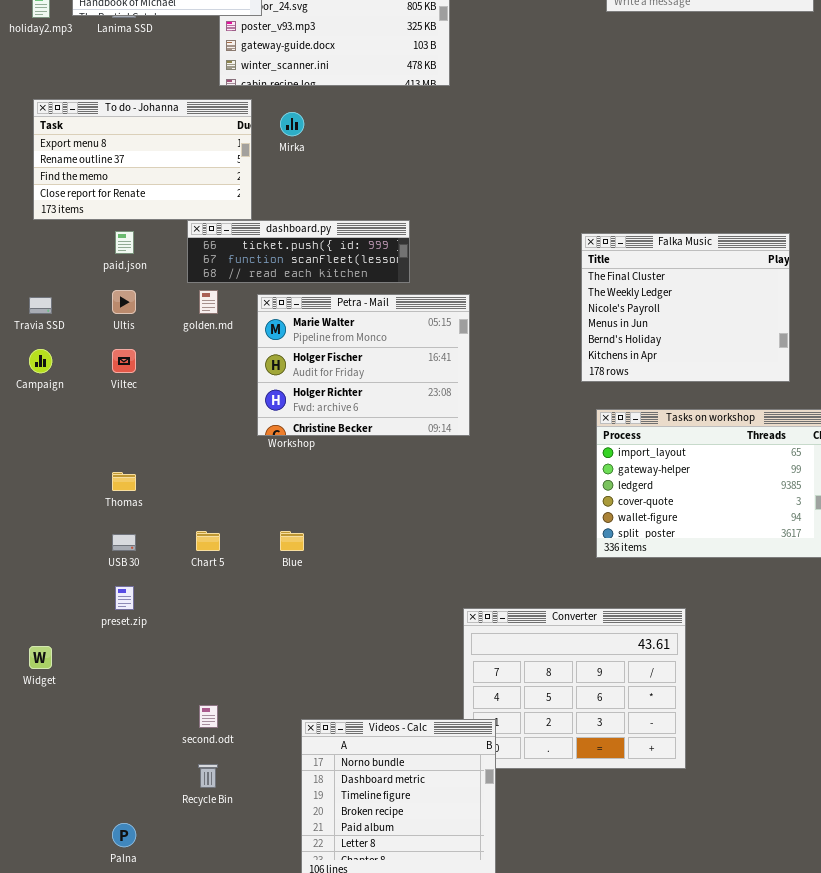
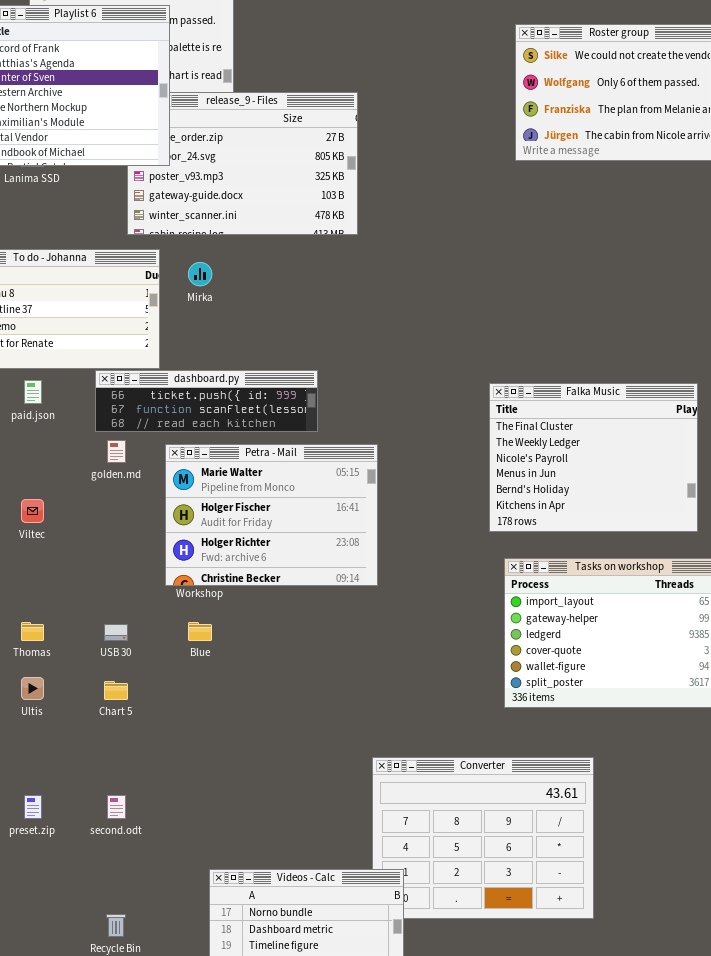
Ultis: [112,290,136,314] -> [21,677,44,700], moved
Blue: [280,531,304,551] -> [188,622,212,641], moved
USB 30: [112,534,136,551] -> [104,624,128,641], moved
preset.zip: [115,586,134,610] -> [24,795,42,819], moved
second.odt: [199,705,218,728] -> [107,795,126,819], moved

